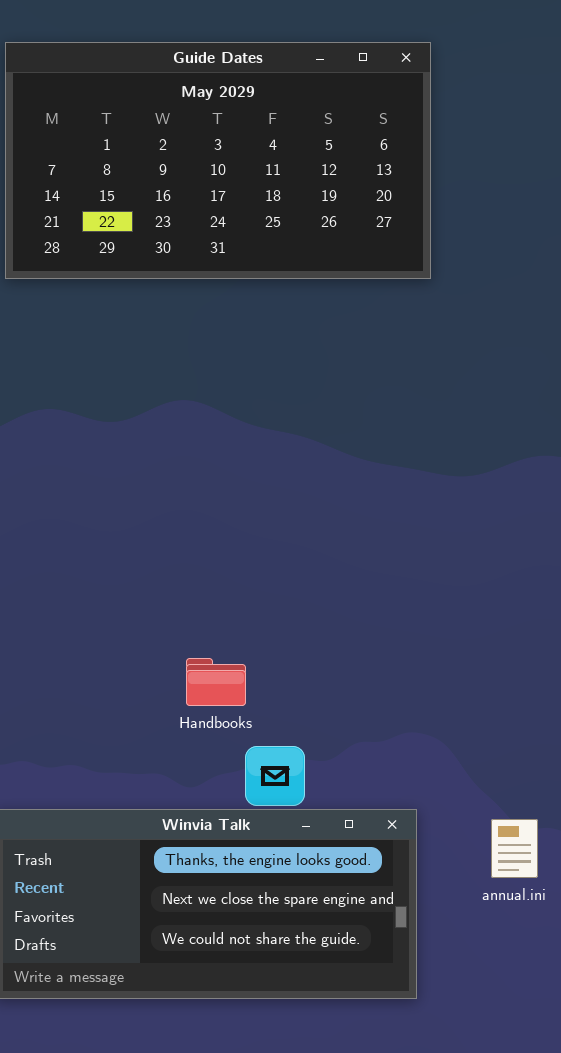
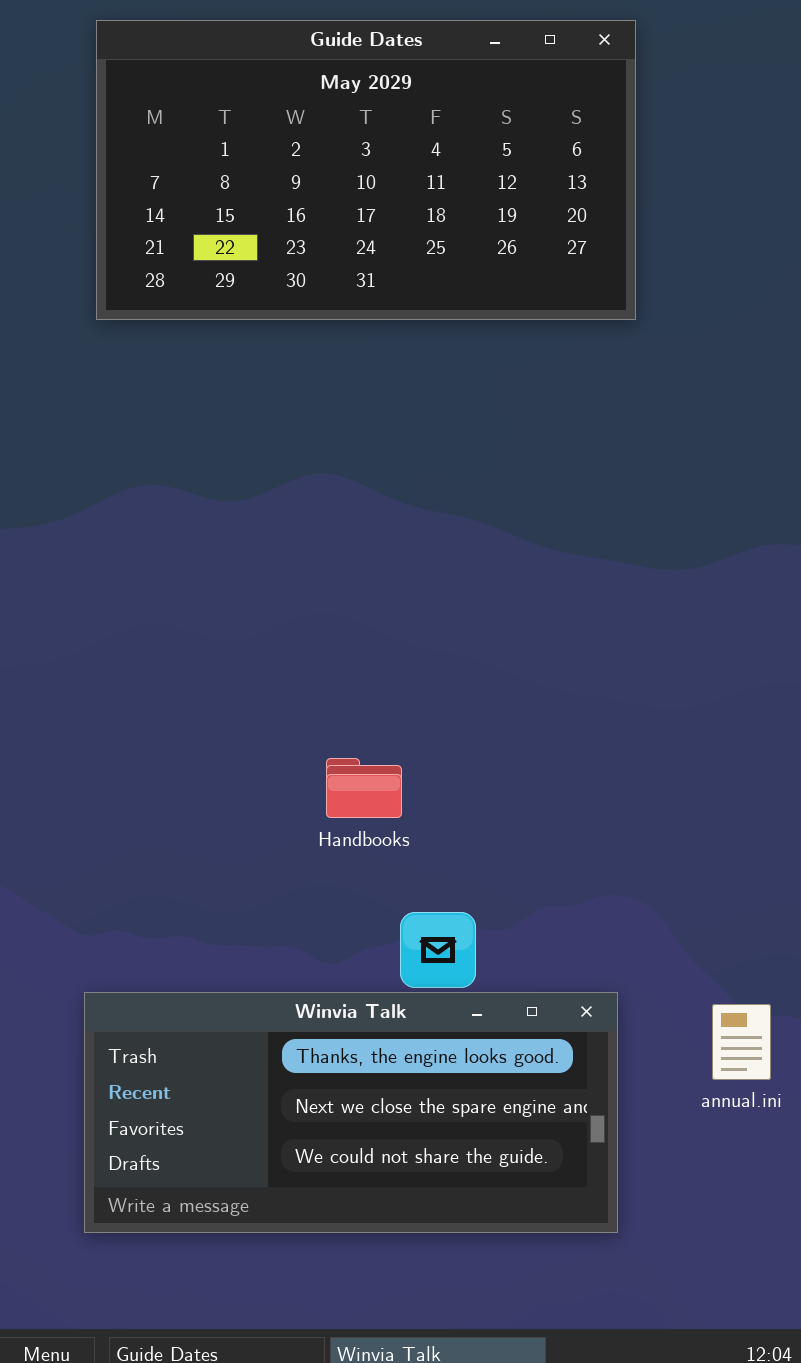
Handbooks: [186,658,246,706] -> [326,758,402,818], moved

